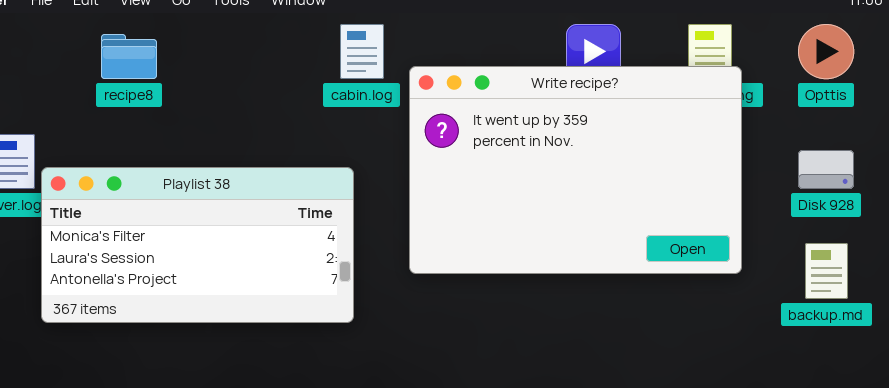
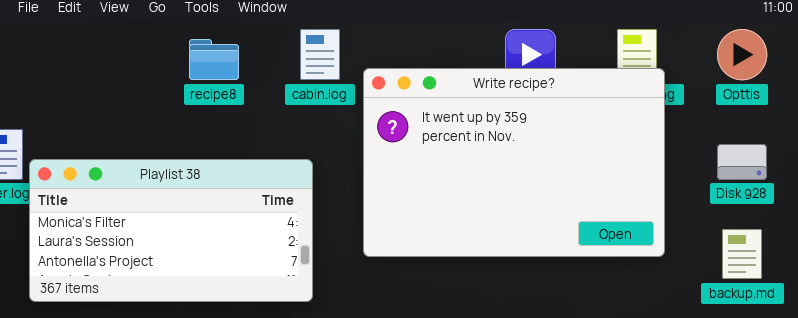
recipe8: [101,34,157,79] -> [189,39,239,80], moved

